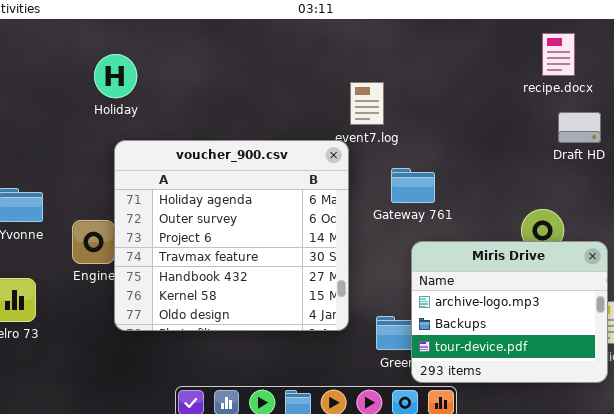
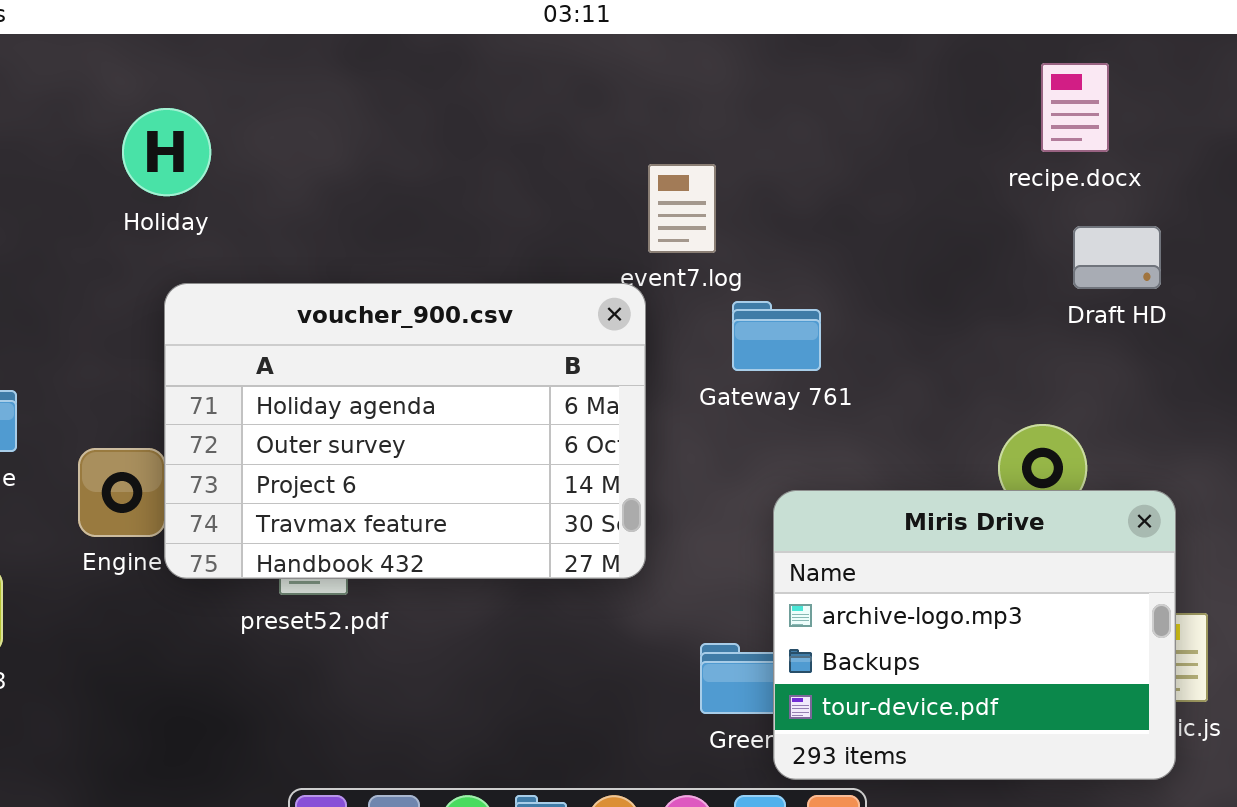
voucher_900.csv: [114,140,349,331] -> [164,283,646,579], resized
Gateway 761: [391,168,435,203] -> [732,301,821,371], moved

